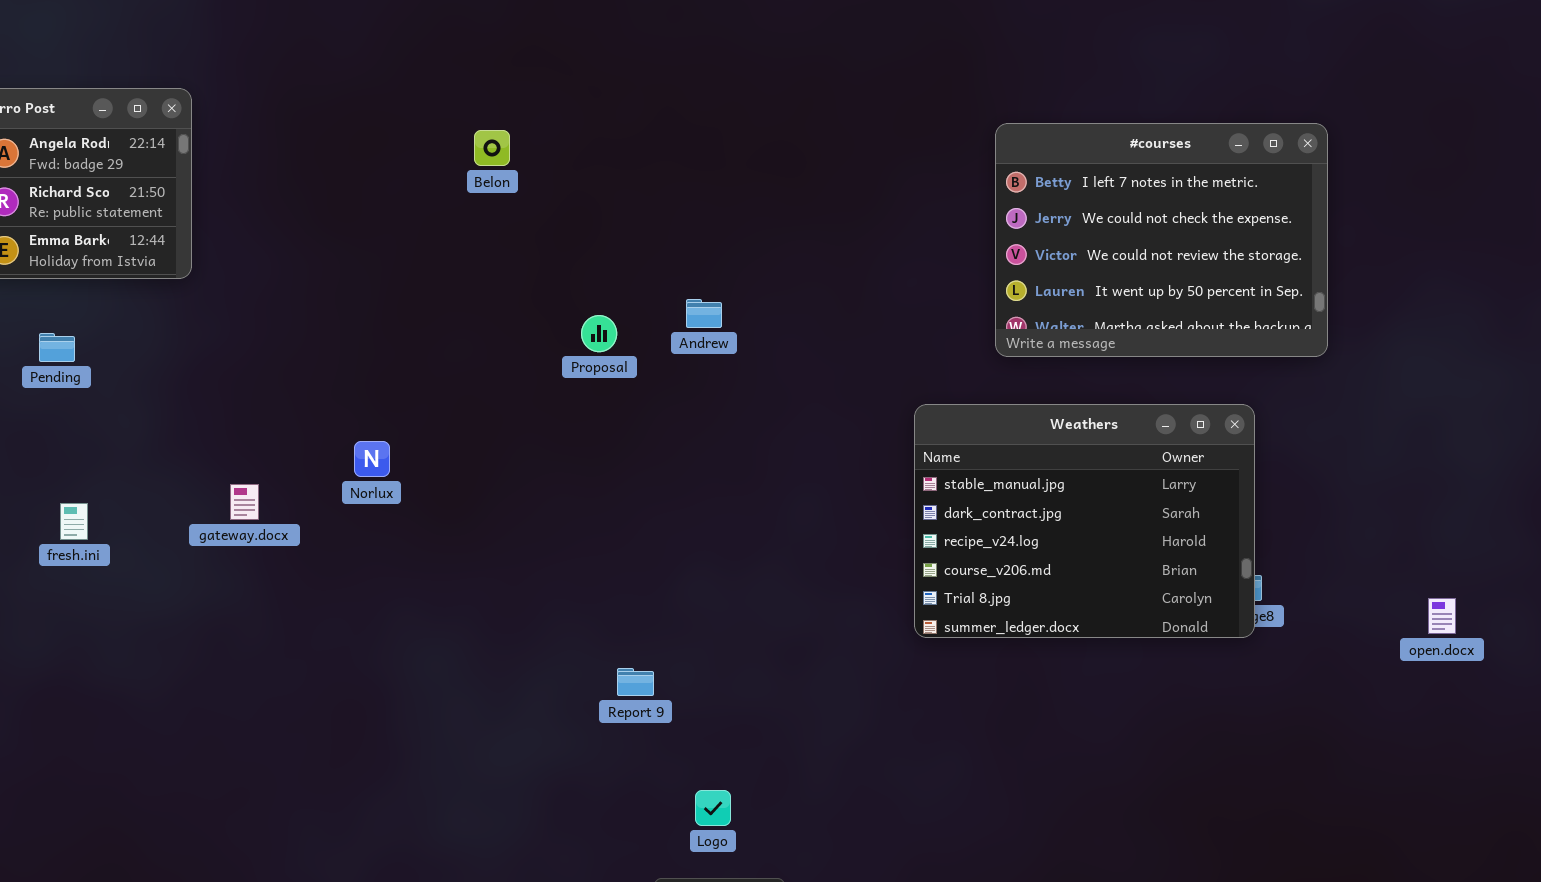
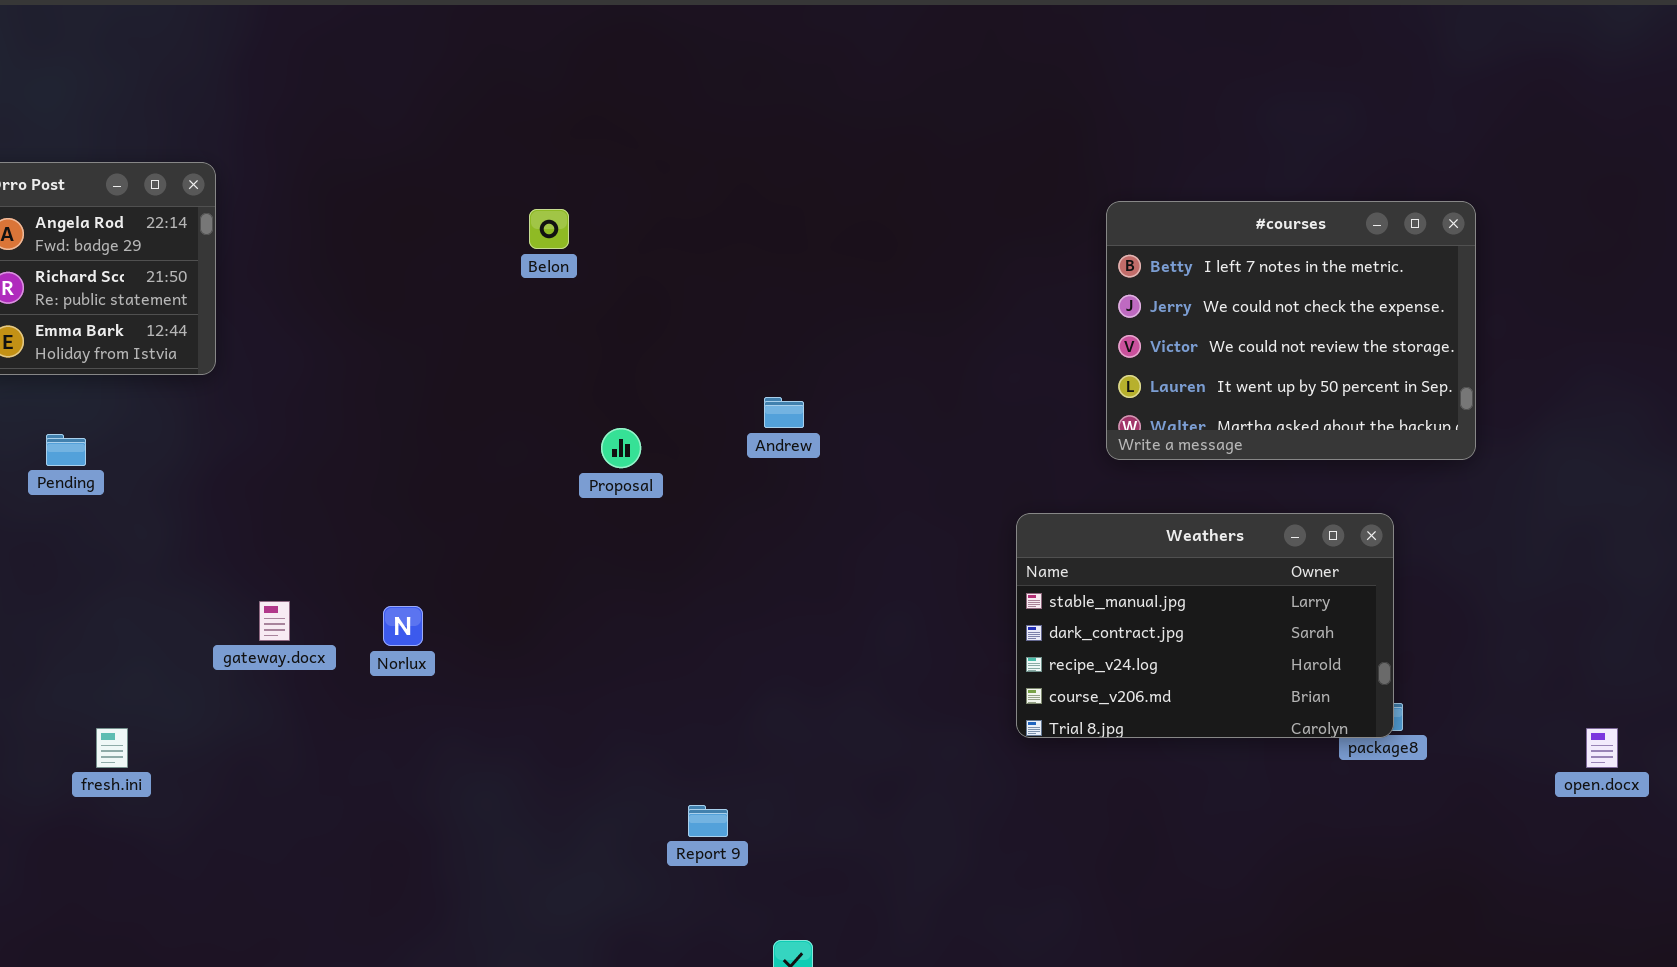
Proposal: [581,315,617,352] -> [601,428,641,468], moved
Weathers: [914,404,1255,638] -> [1016,513,1394,738], resized
Norlux: [354,441,390,477] -> [383,606,423,646], moved
fresh.ini: [60,503,88,540] -> [96,728,128,768], moved

